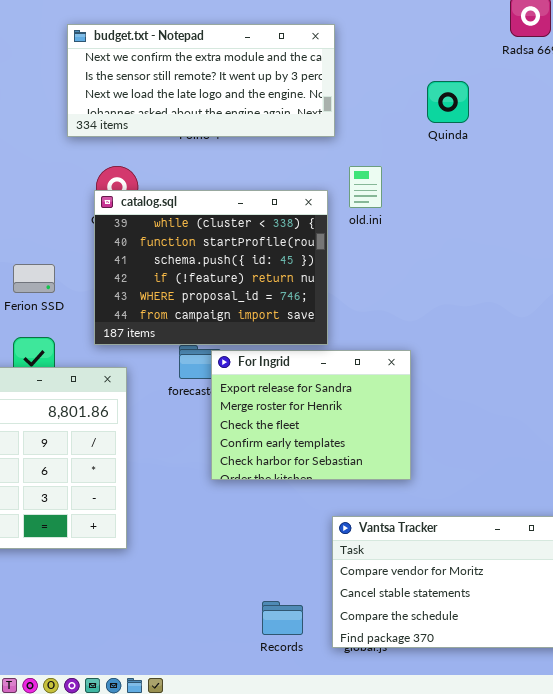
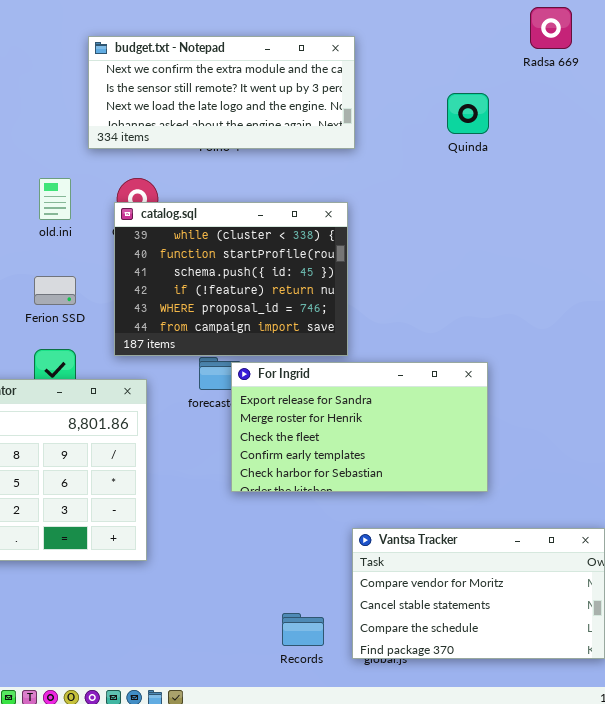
old.ini: [349,166,382,208] -> [39,178,71,220], moved
For Ingrid: [211,350,411,480] -> [231,362,488,492], resized

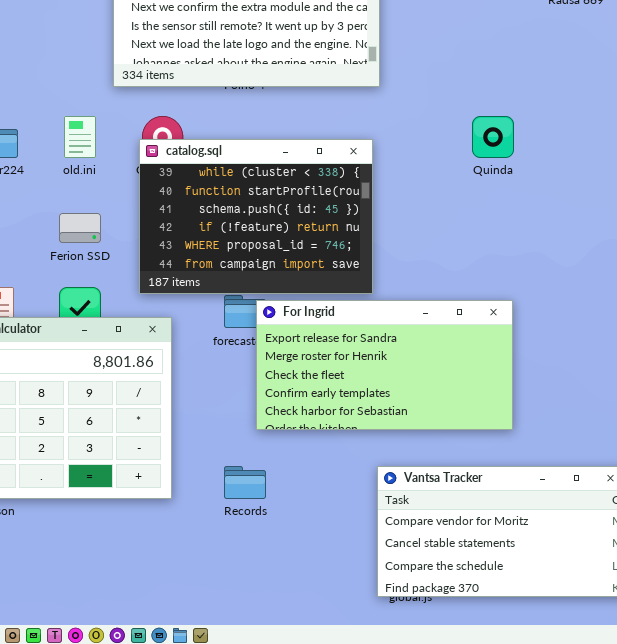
Quinda: [447,93,489,134] -> [472,116,514,158], moved
Records: [282,613,324,646] -> [224,466,266,499], moved

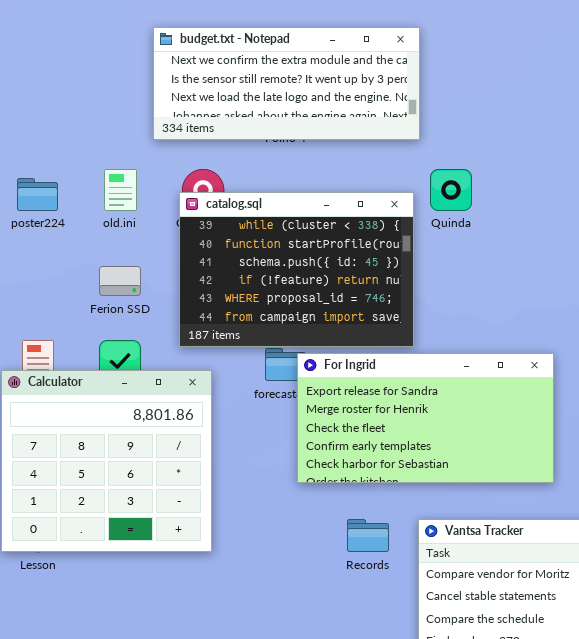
Quinda: [472,116,514,158] -> [430,169,472,211], moved
Records: [224,466,266,499] -> [347,519,389,552], moved

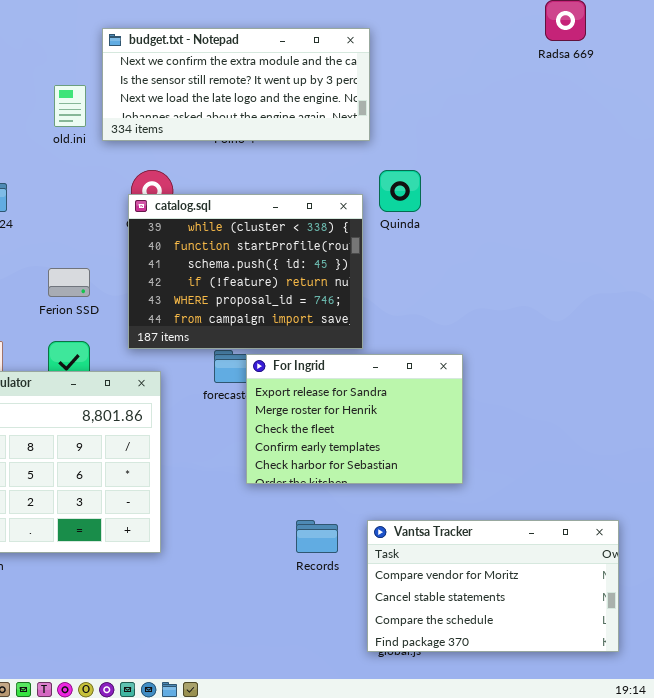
old.ini: [104,169,137,211] -> [54,85,86,127], moved
For Ingrid: [297,353,554,483] -> [246,354,463,484], resized

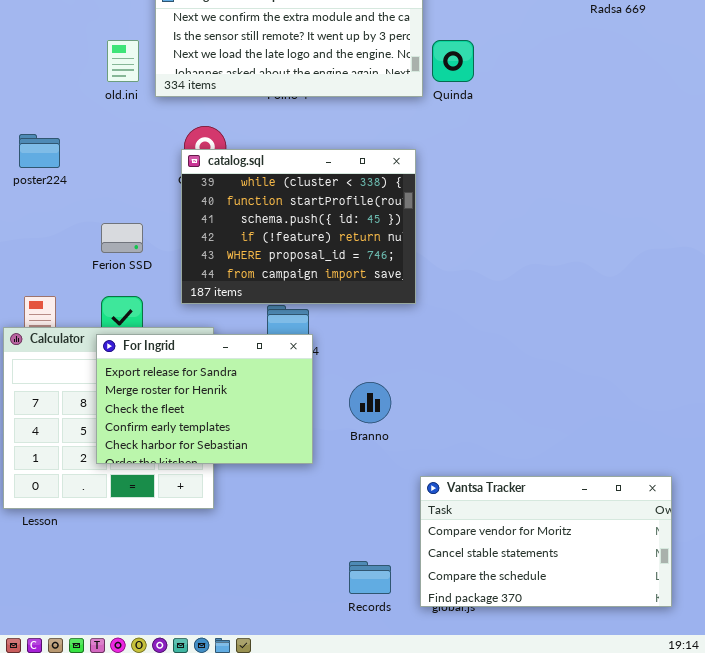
Quinda: [379,170,421,212] -> [432,40,474,82], moved
For Ingrid: [246,354,463,484] -> [96,334,313,464], moved
Records: [296,520,338,553] -> [349,561,391,594], moved

